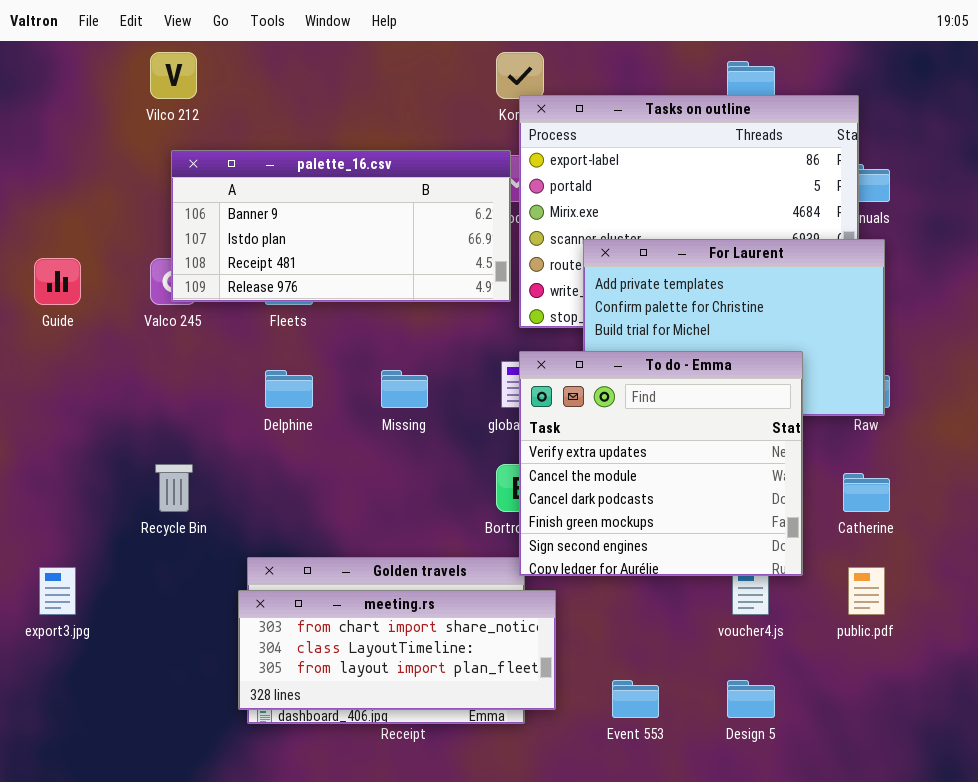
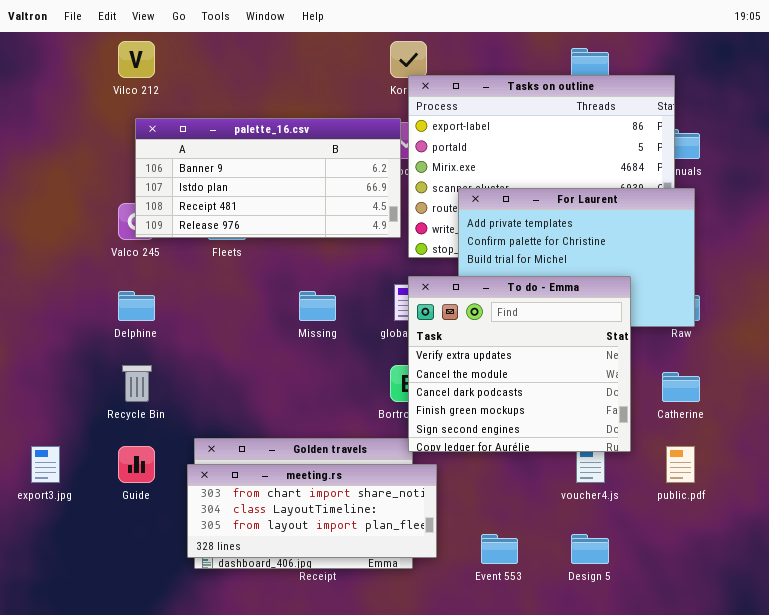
Guide: [34,258,81,305] -> [118,446,155,483], moved
Delphine: [265,370,313,408] -> [118,291,155,321], moved

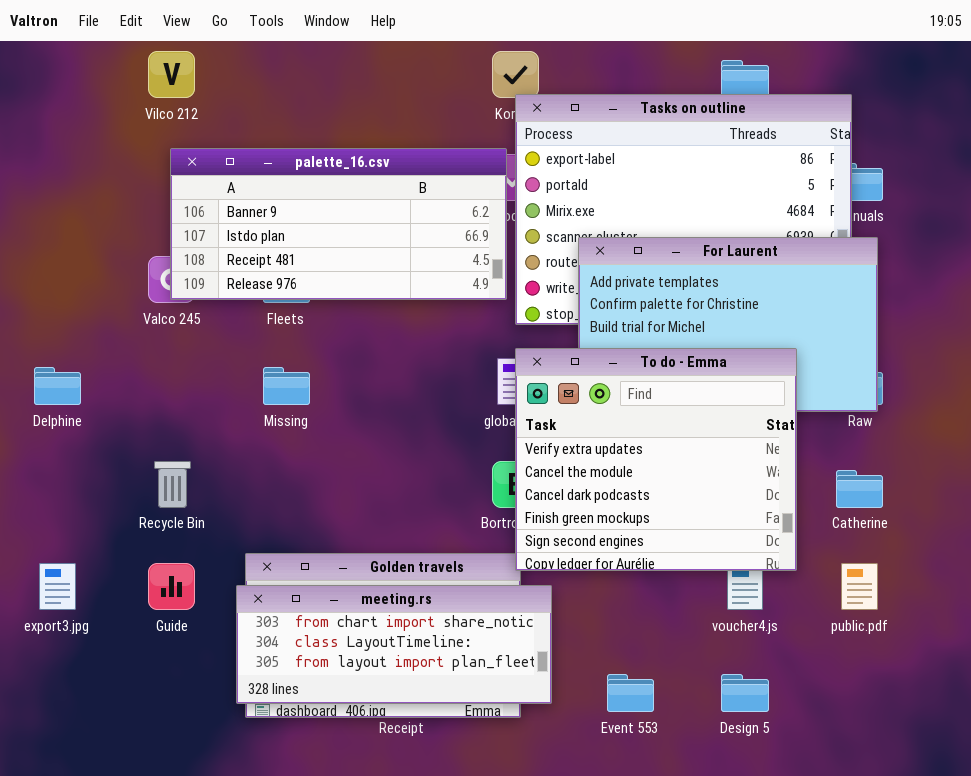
Delphine: [118,291,155,321] -> [34,367,81,405], moved
Missing: [299,291,336,321] -> [263,367,310,405], moved

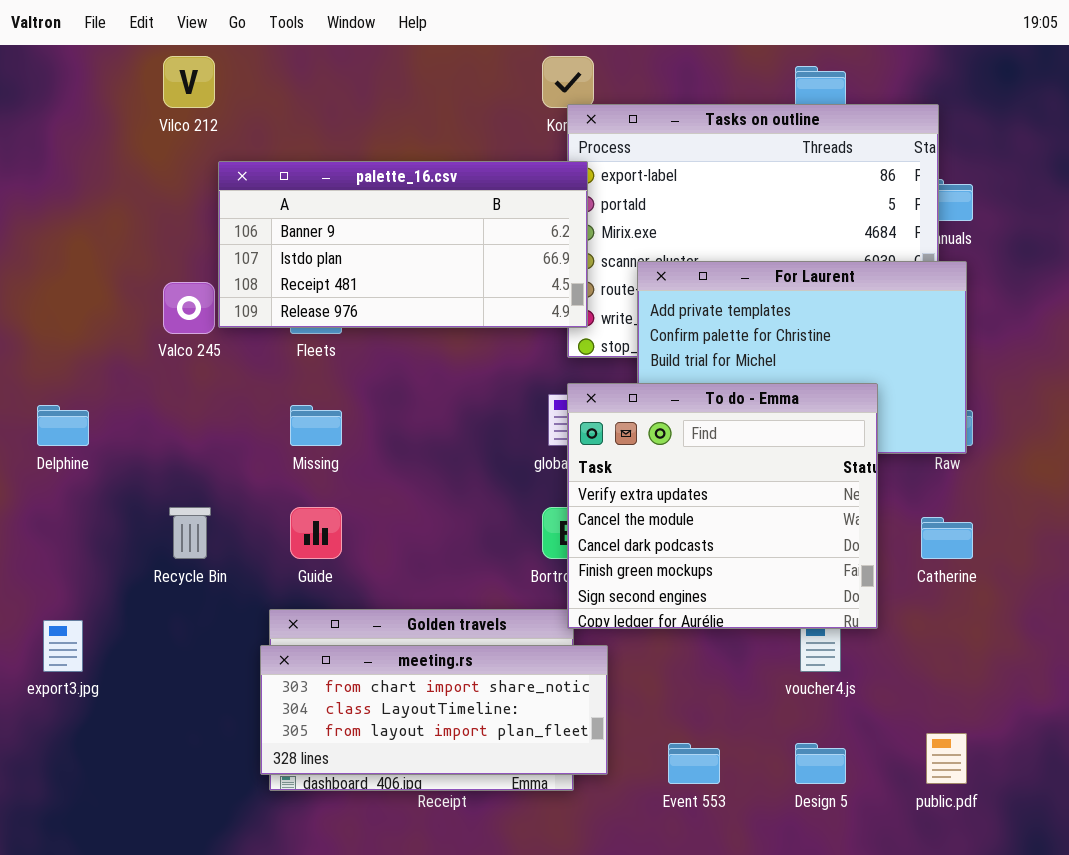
palette_16.csv: [170,148,507,300] -> [218,161,588,328], moved
Guide: [148,563,195,610] -> [290,507,342,559], moved
public.pdf: [841,563,878,610] -> [926,733,967,784], moved

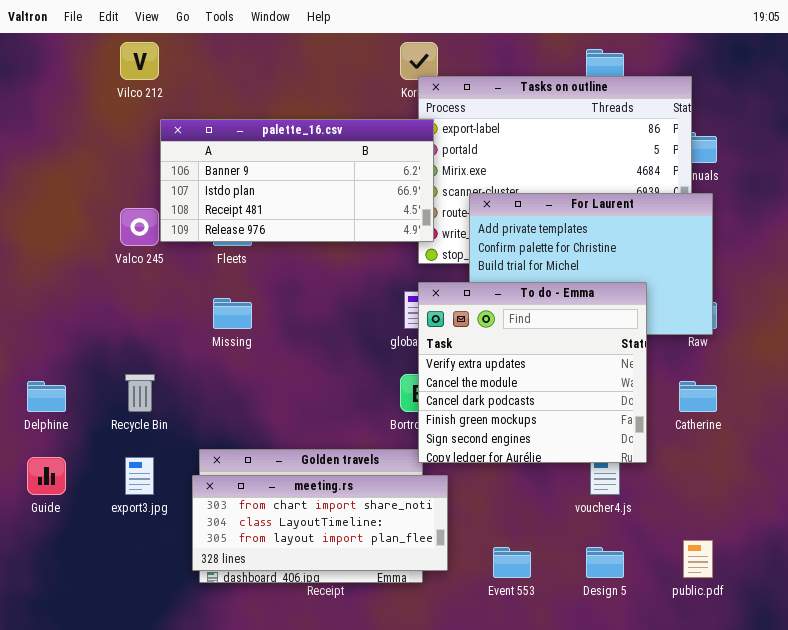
Delphine: [37,405,89,446] -> [27,381,66,412], moved
Guide: [290,507,342,559] -> [27,457,66,495], moved
export3.jpg: [43,620,83,672] -> [125,457,154,495], moved

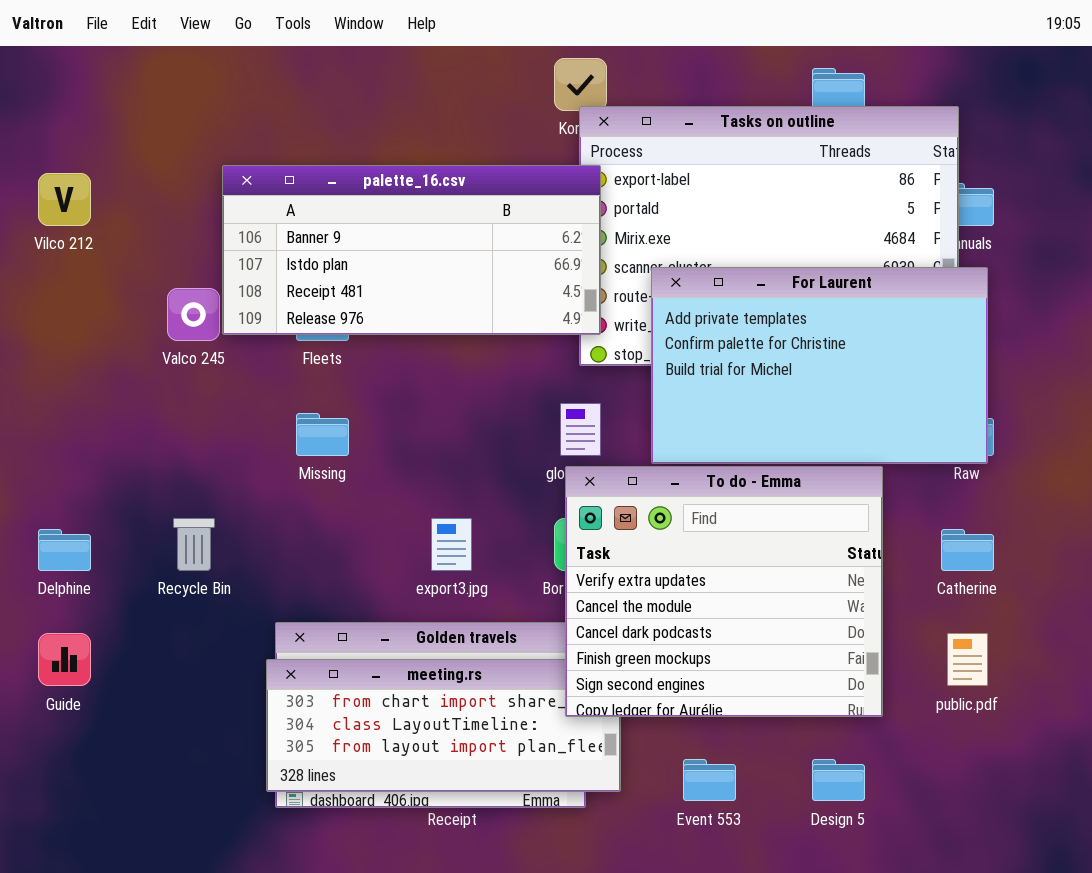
Vilco 212: [120,42,159,80] -> [38,173,91,226], moved
To do - Emma: [418,282,647,463] -> [565,466,883,717], moved
export3.jpg: [125,457,154,495] -> [431,518,472,571], moved
public.pdf: [683,540,713,578] -> [947,633,988,686], moved

